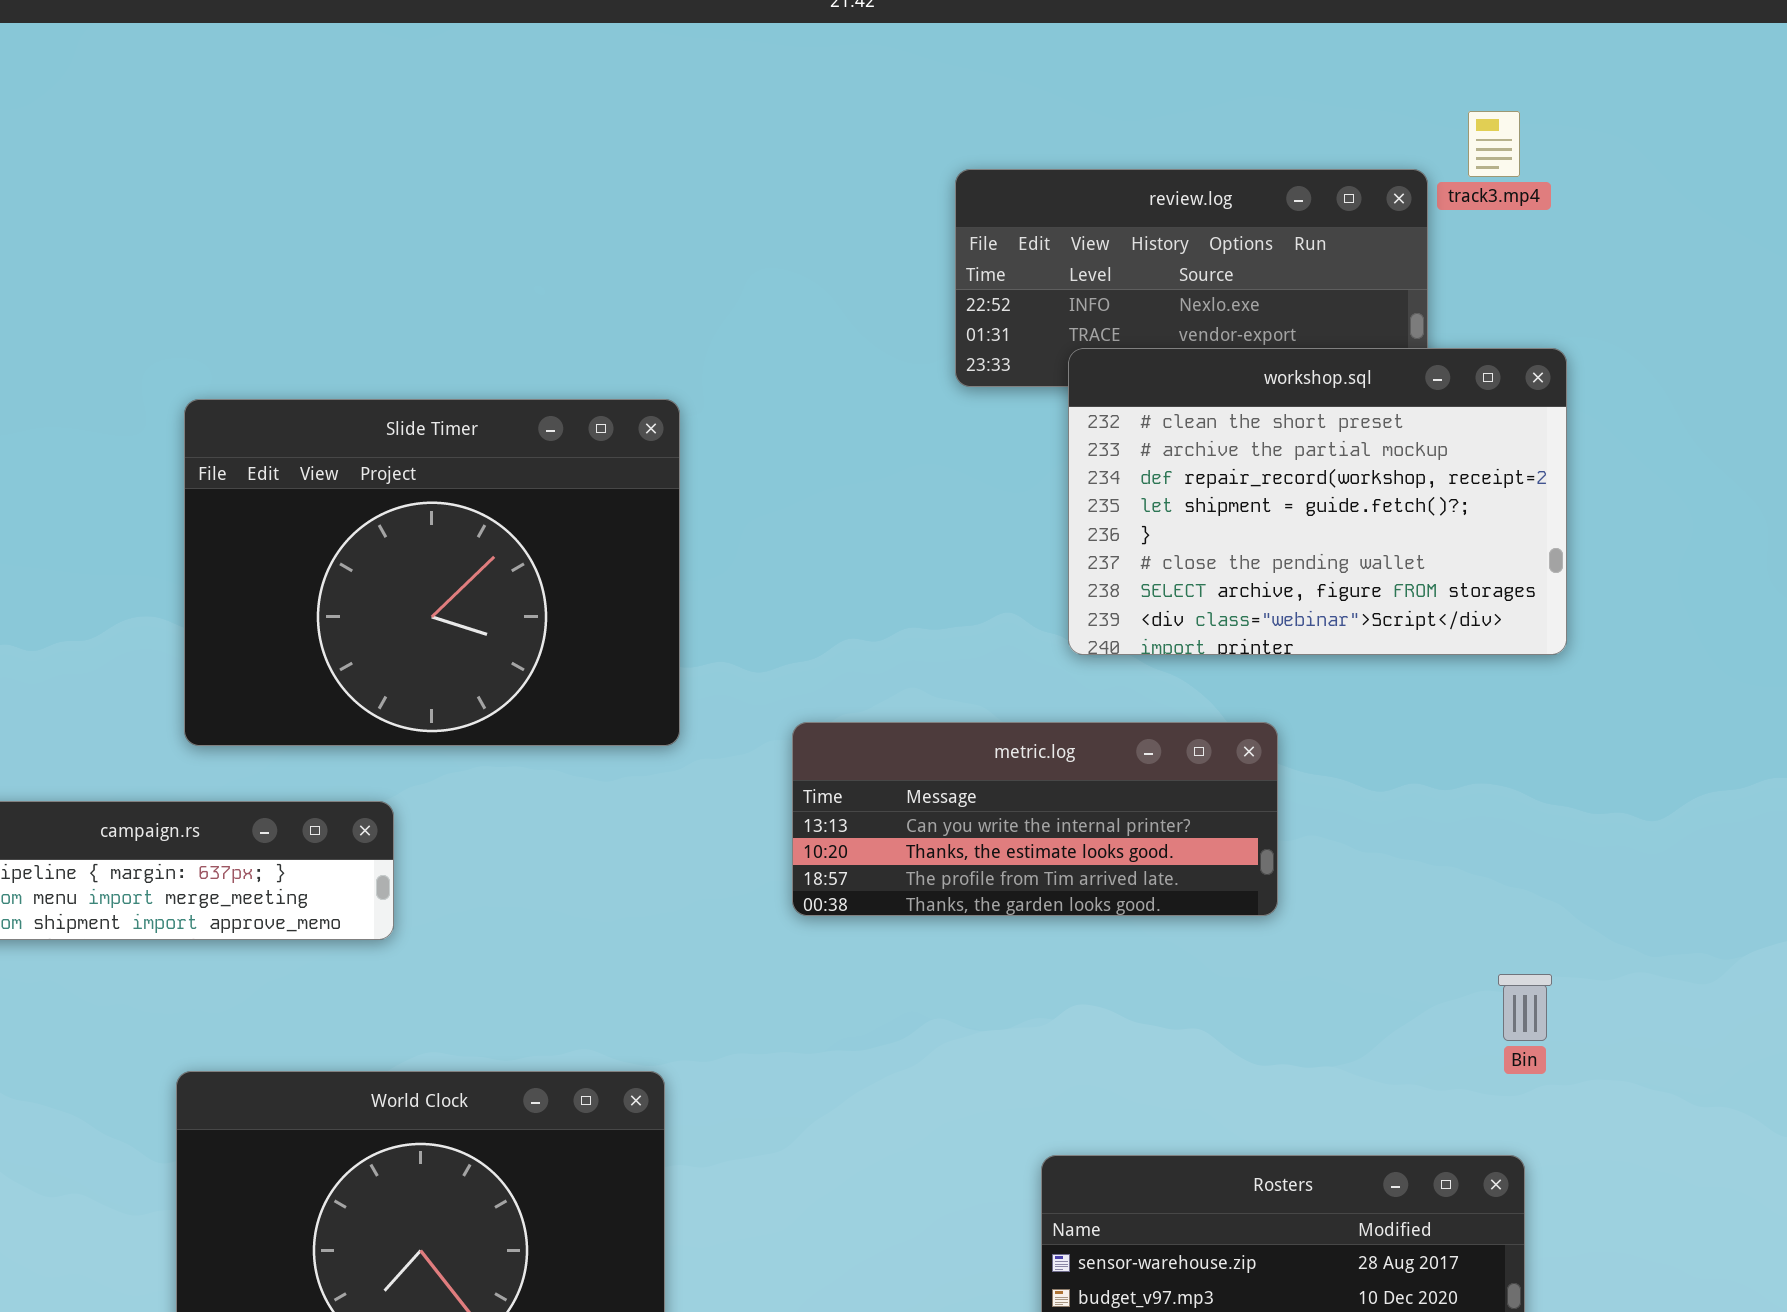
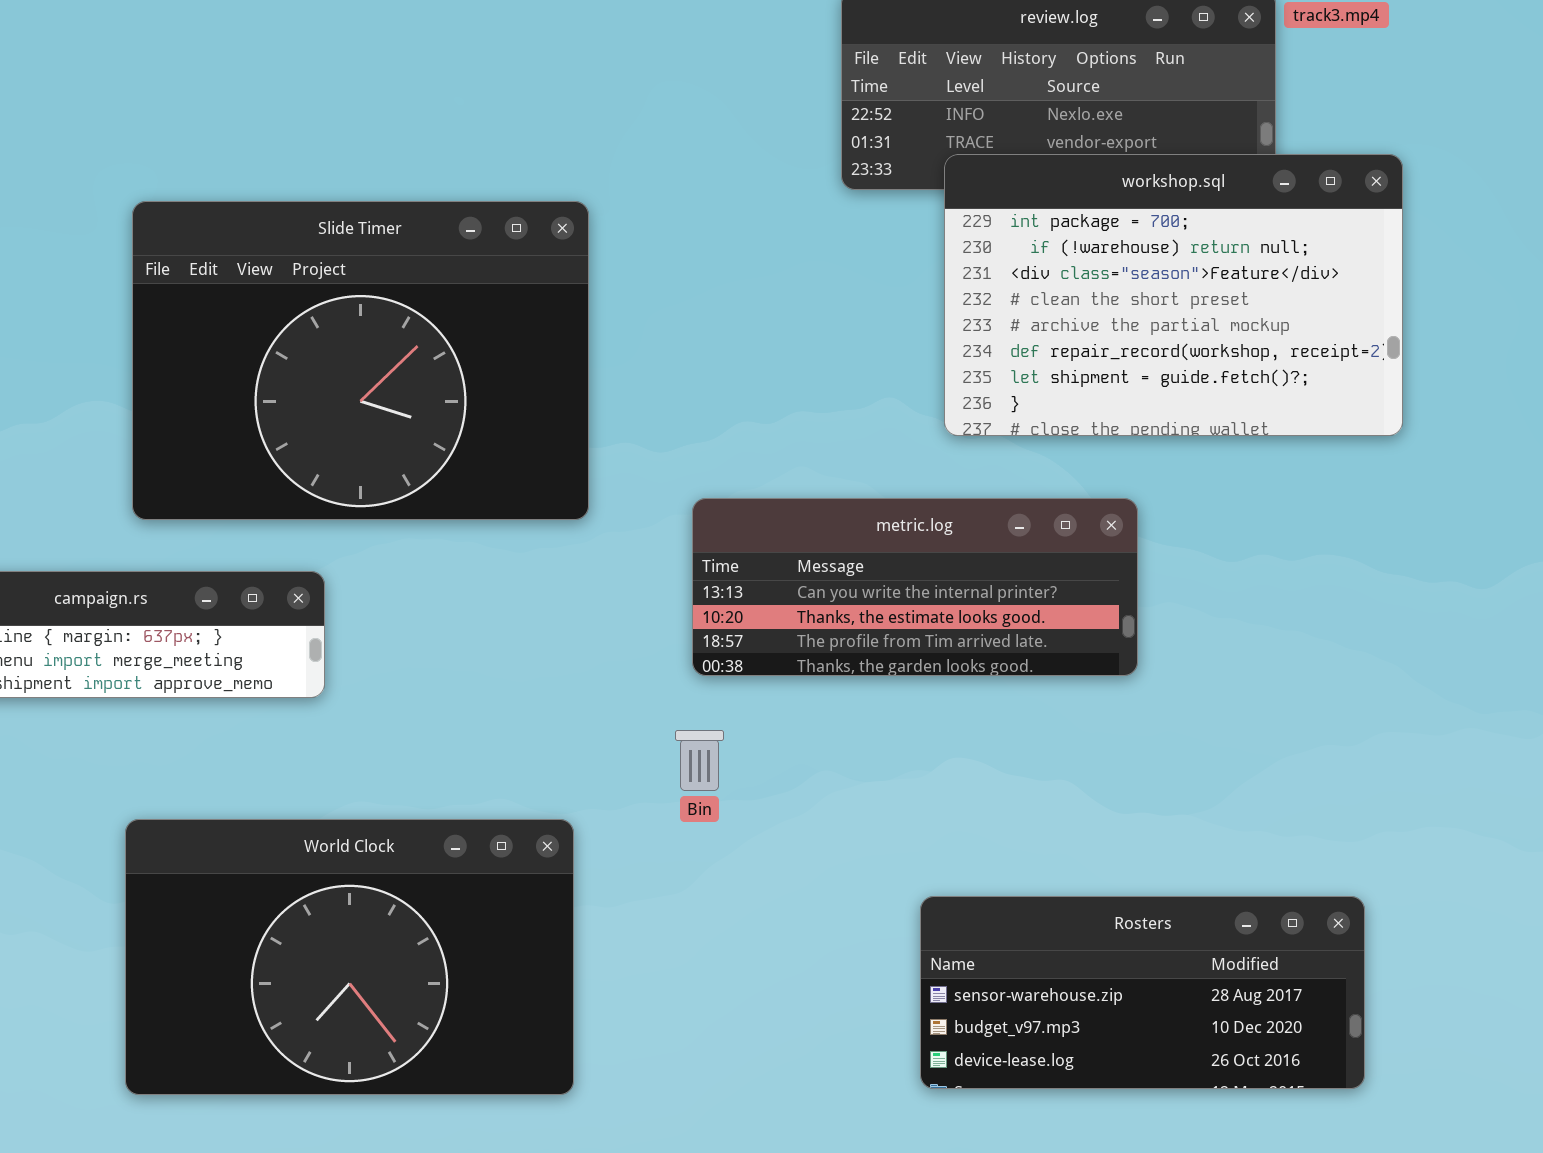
workshop.sql: [1068,348,1567,655] -> [944,154,1403,436], scrolled up 3 rows
Bin: [1498,974,1552,1041] -> [675,730,724,791], moved

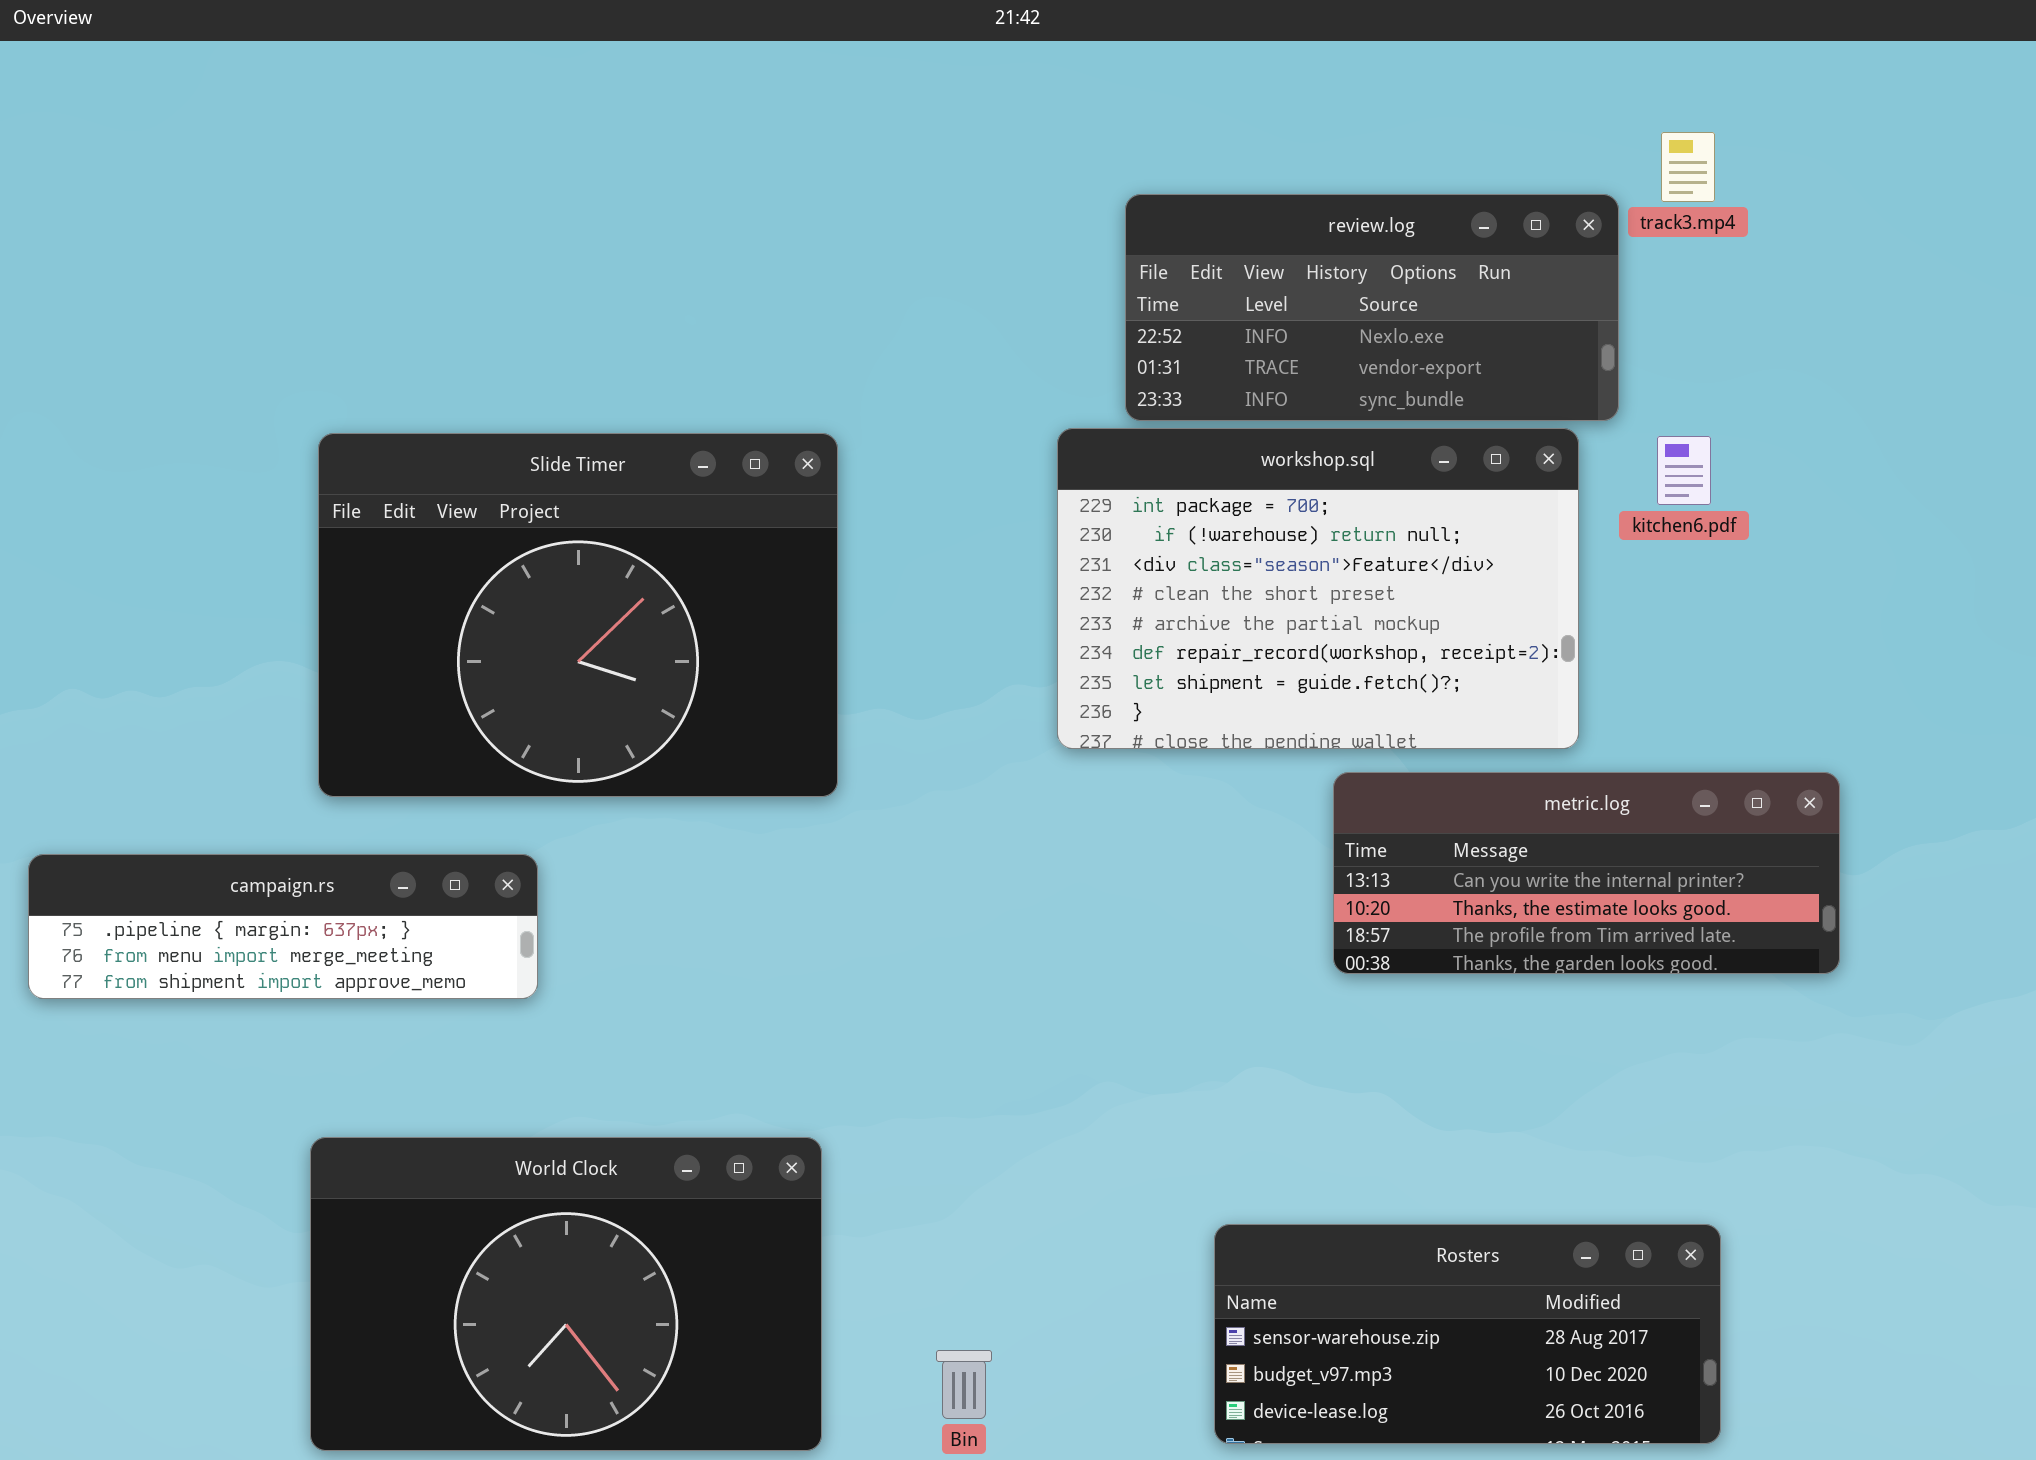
workshop.sql: [944,154,1403,436] -> [1057,428,1579,749], moved
metric.log: [692,498,1138,676] -> [1333,772,1840,974], moved
Bin: [675,730,724,791] -> [936,1350,992,1419], moved

